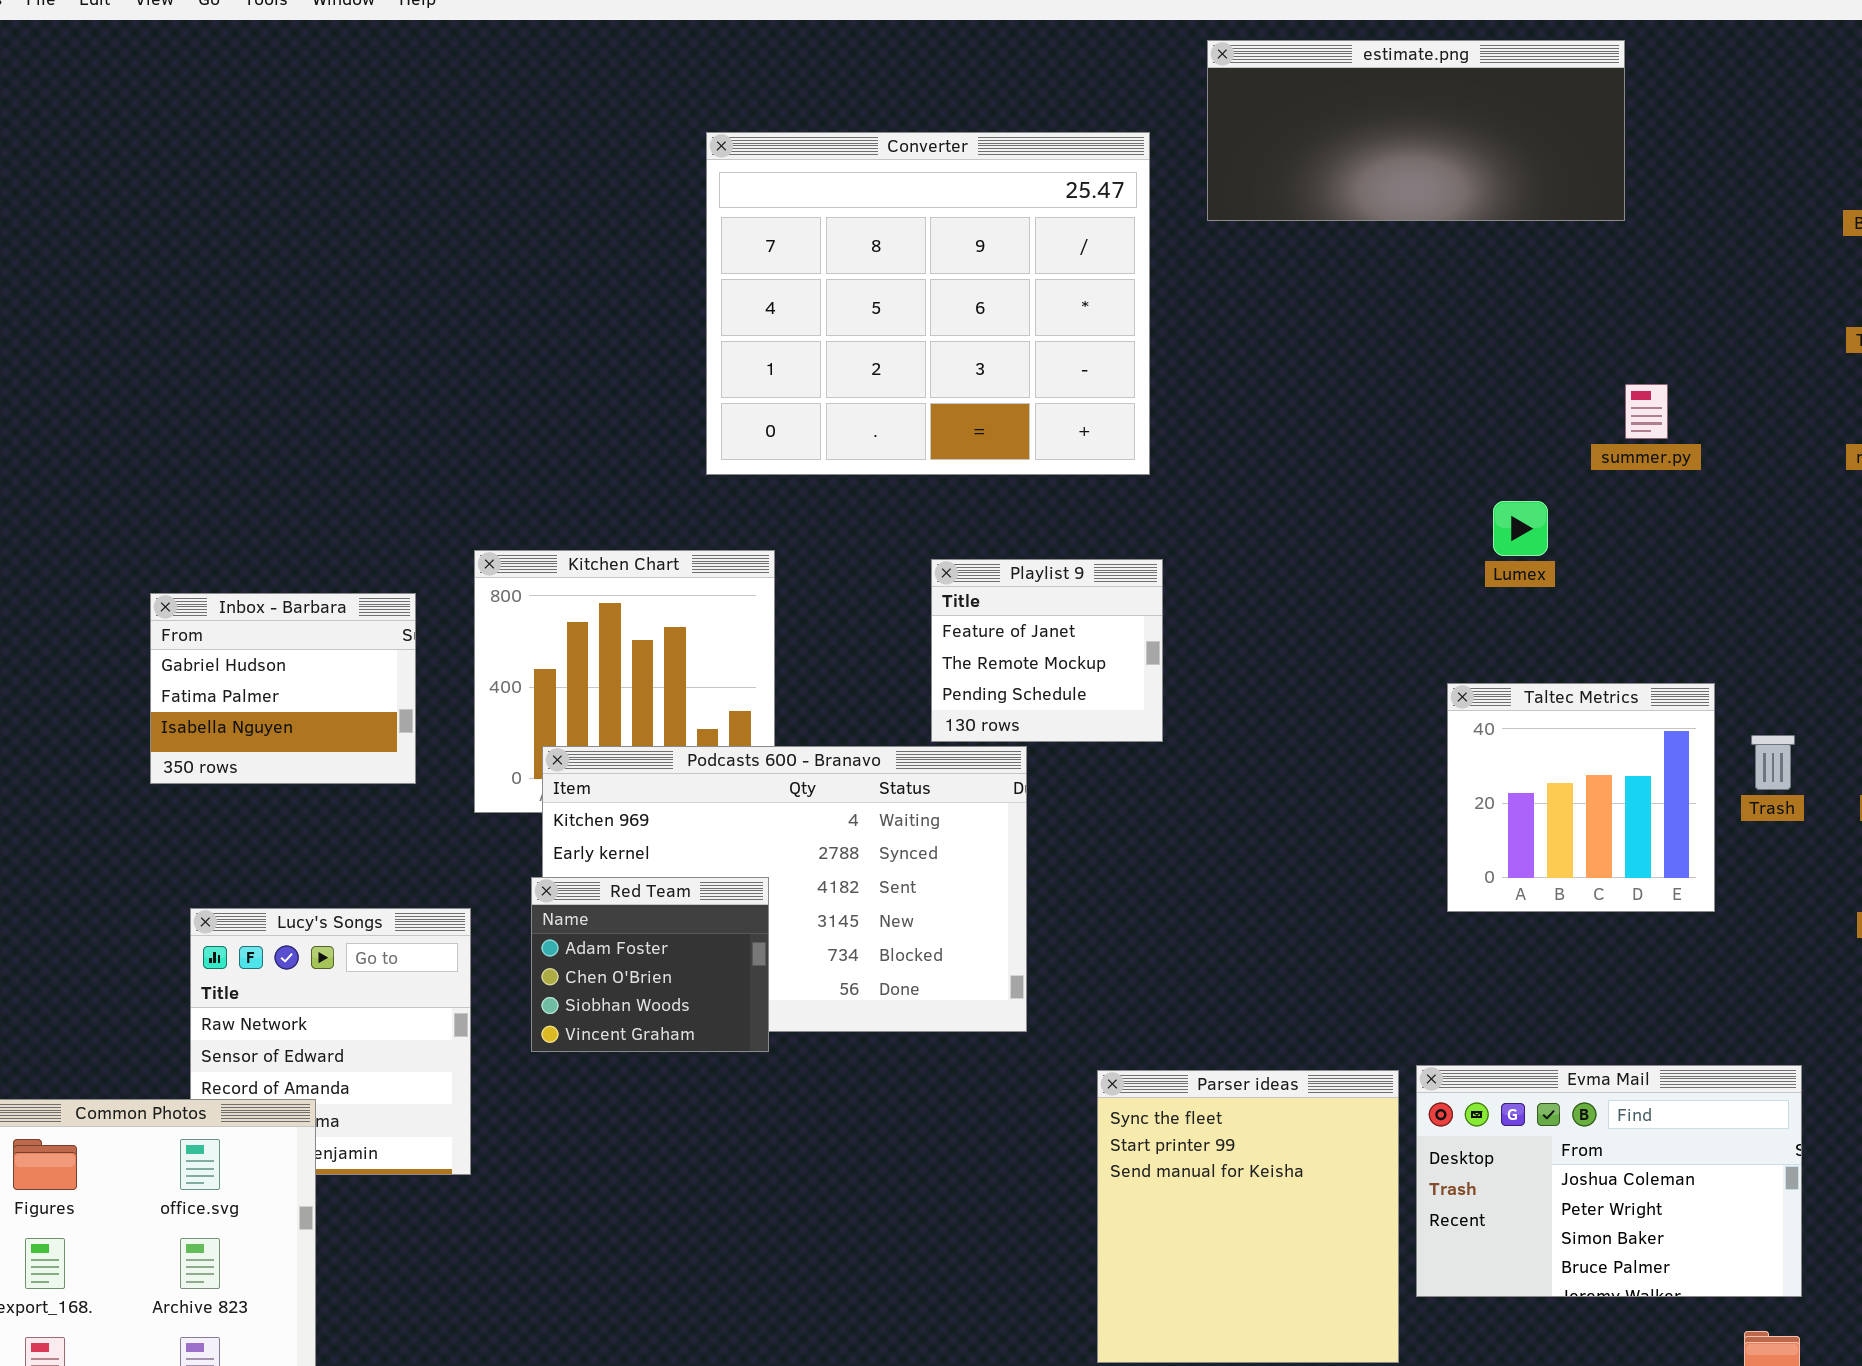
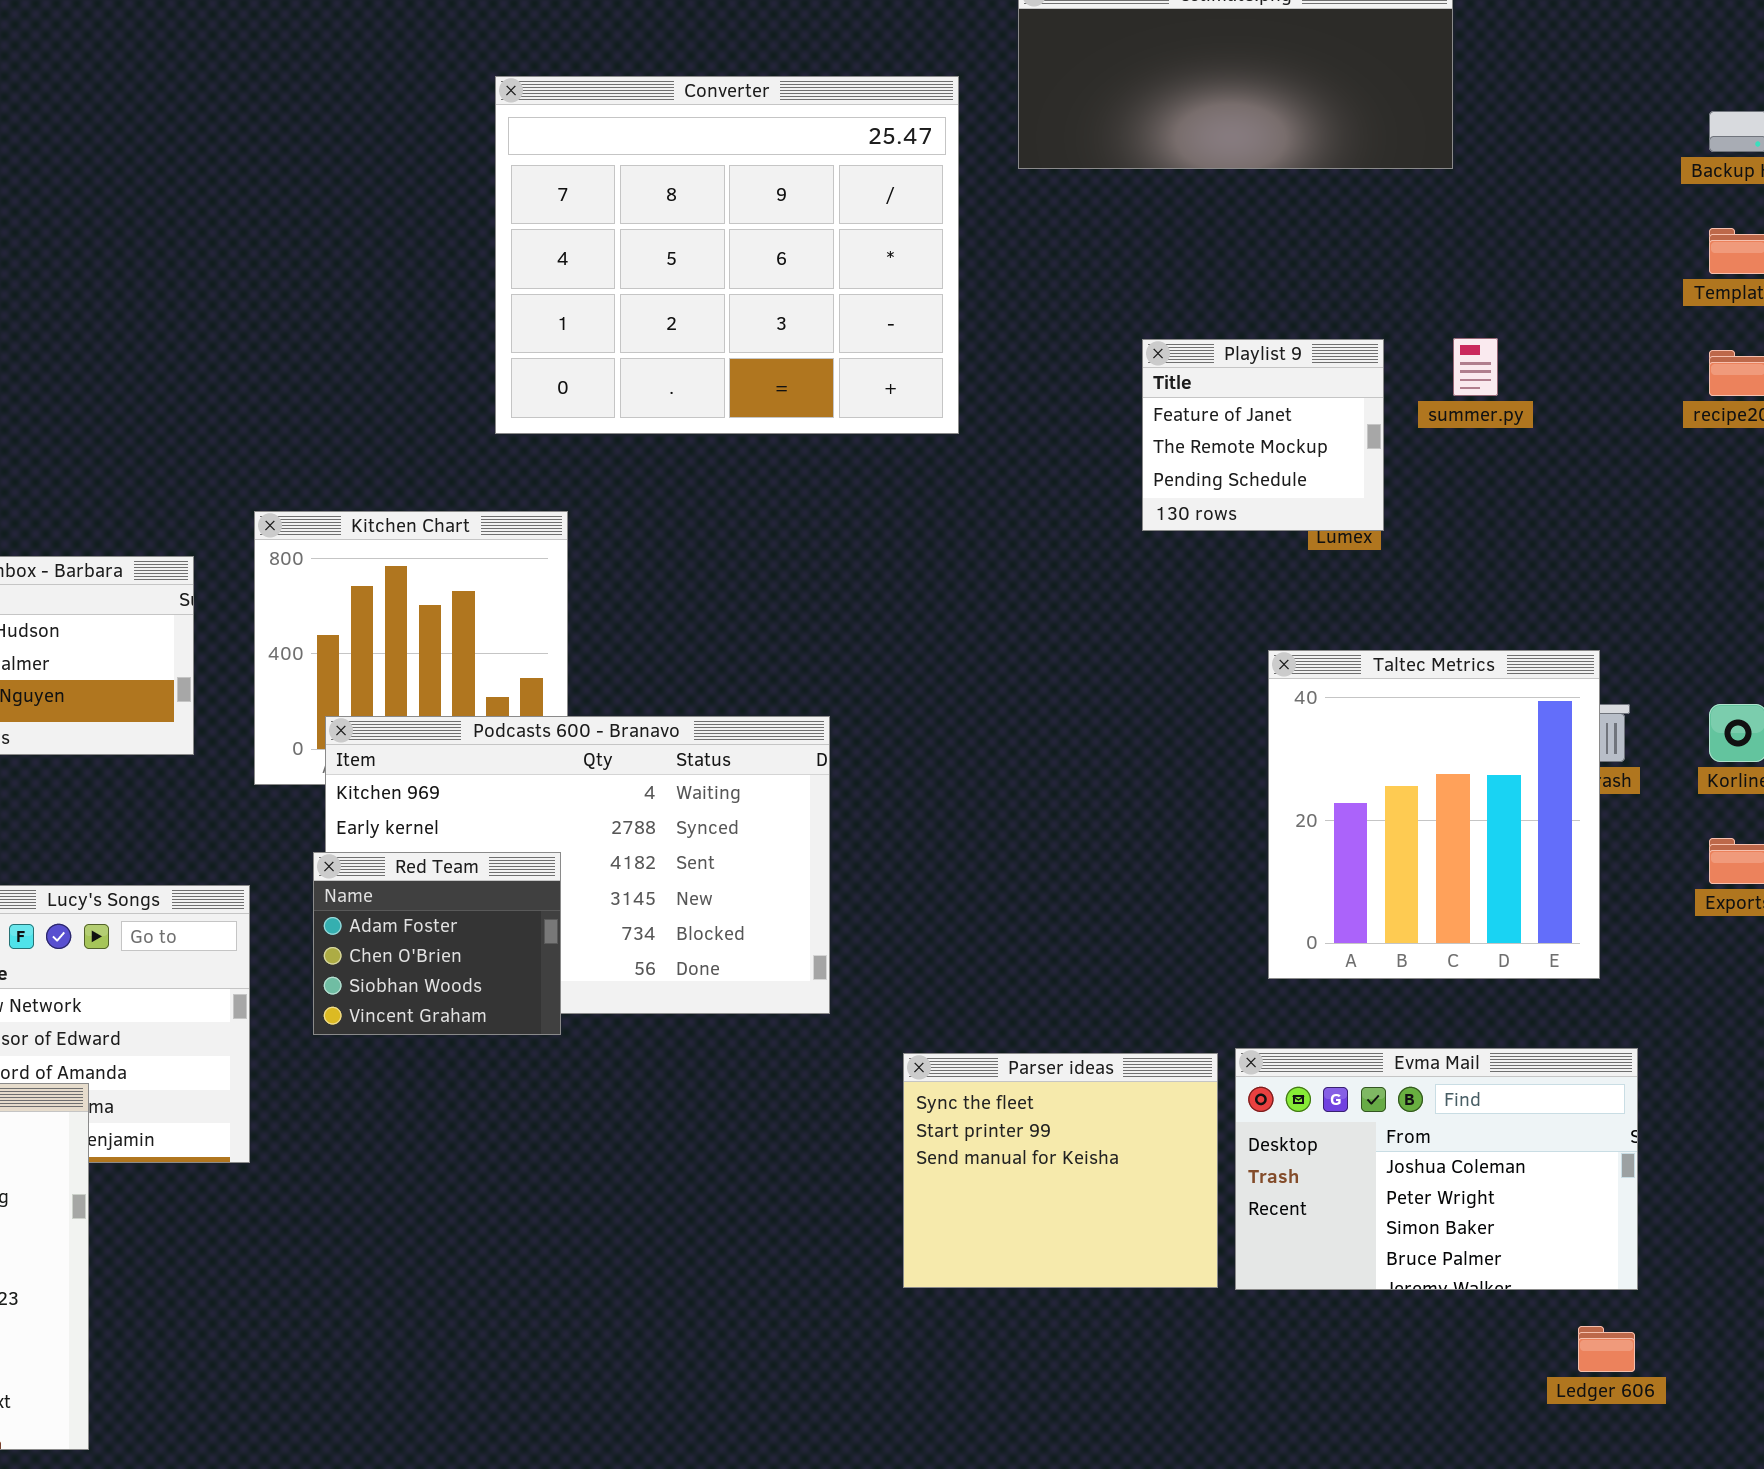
Playlist 9: [931,559,1163,742] -> [1142,339,1384,531], moved
Taltec Metrics: [1447,683,1715,912] -> [1268,650,1600,979], resized
Parser ideas: [1097,1070,1399,1363] -> [903,1053,1218,1288], resized

